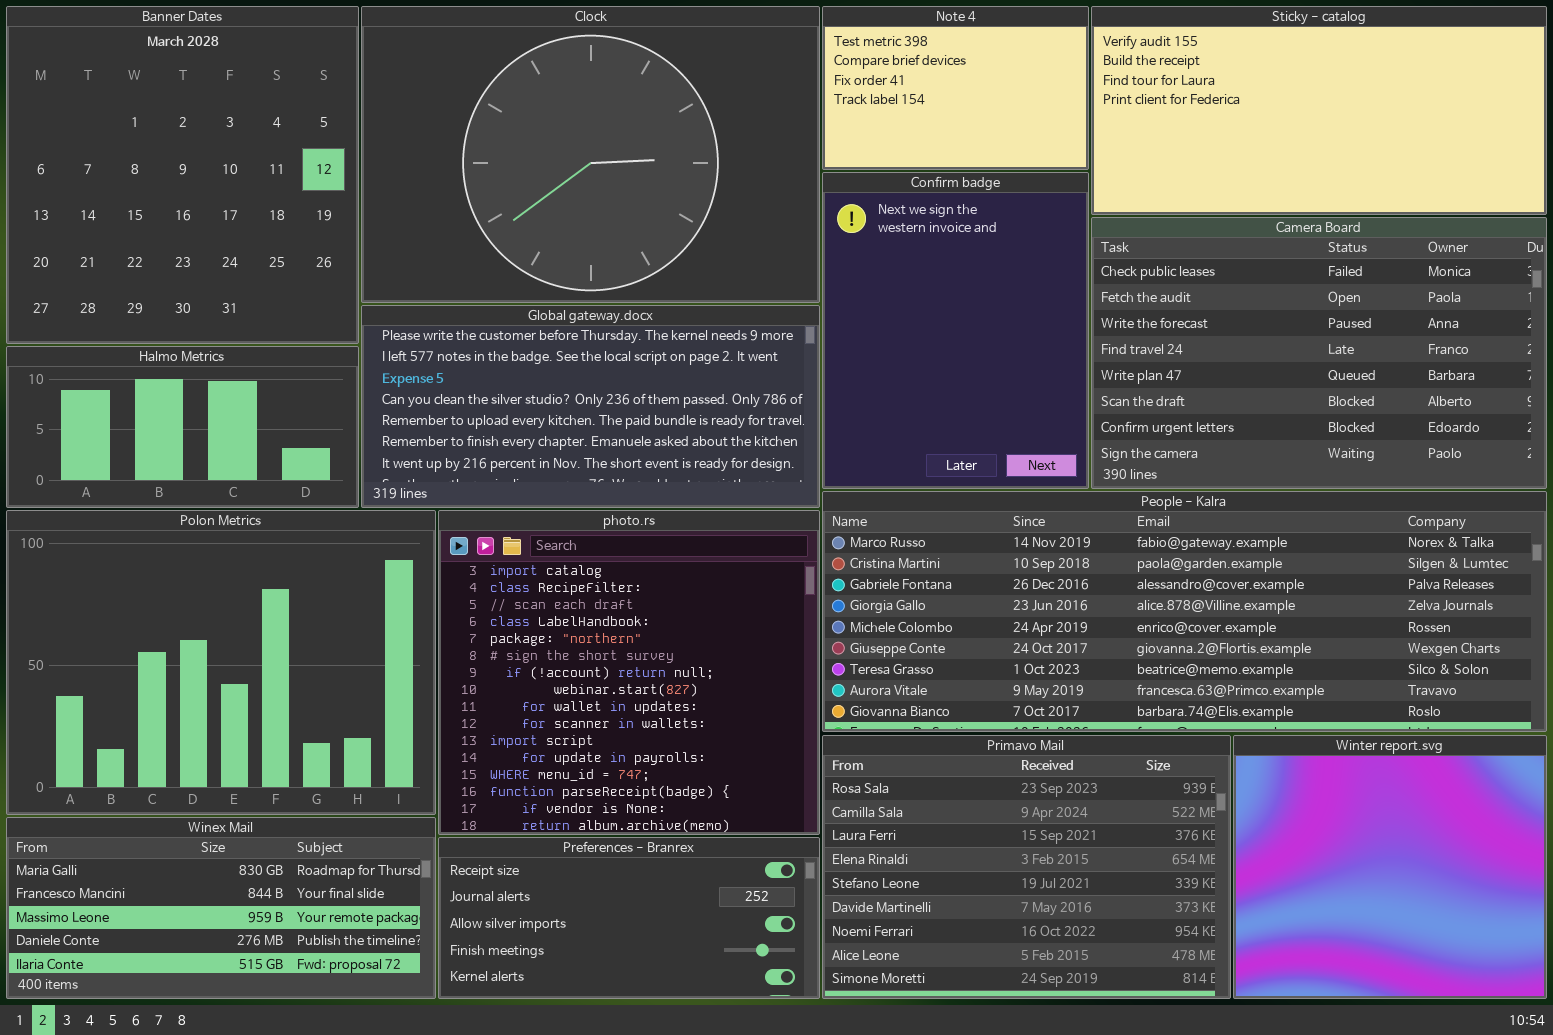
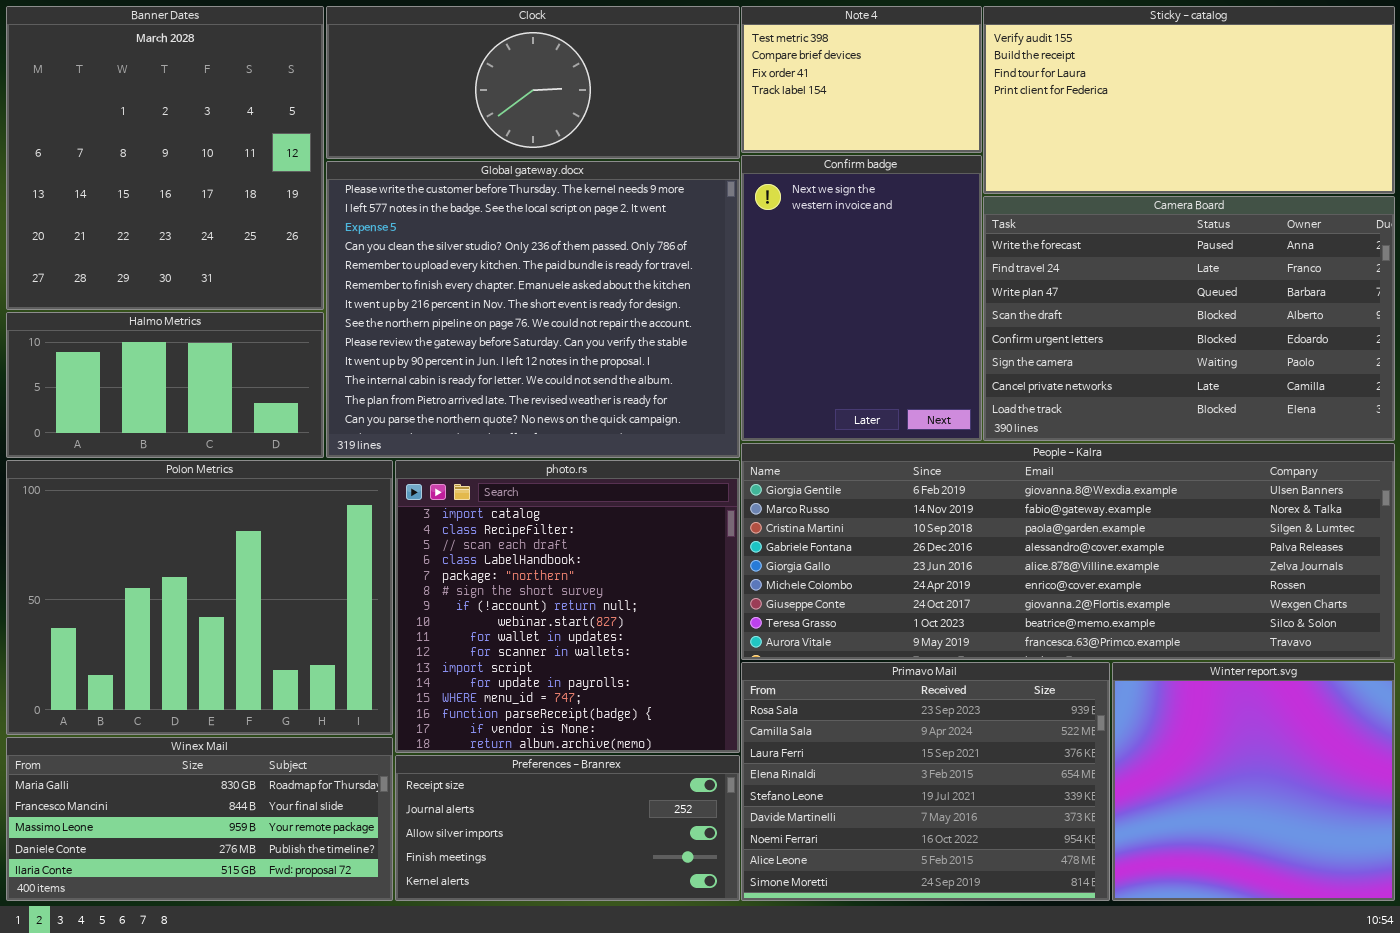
Clock: [361,6,820,303] -> [326,6,740,159], resized
Camera Board: [1091,217,1547,489] -> [983,196,1395,441], scrolled down 2 rows
Global gateway.docx: [361,305,820,508] -> [326,161,740,458], resized
People - Kalra: [822,491,1547,732] -> [741,443,1395,660], scrolled up 1 row

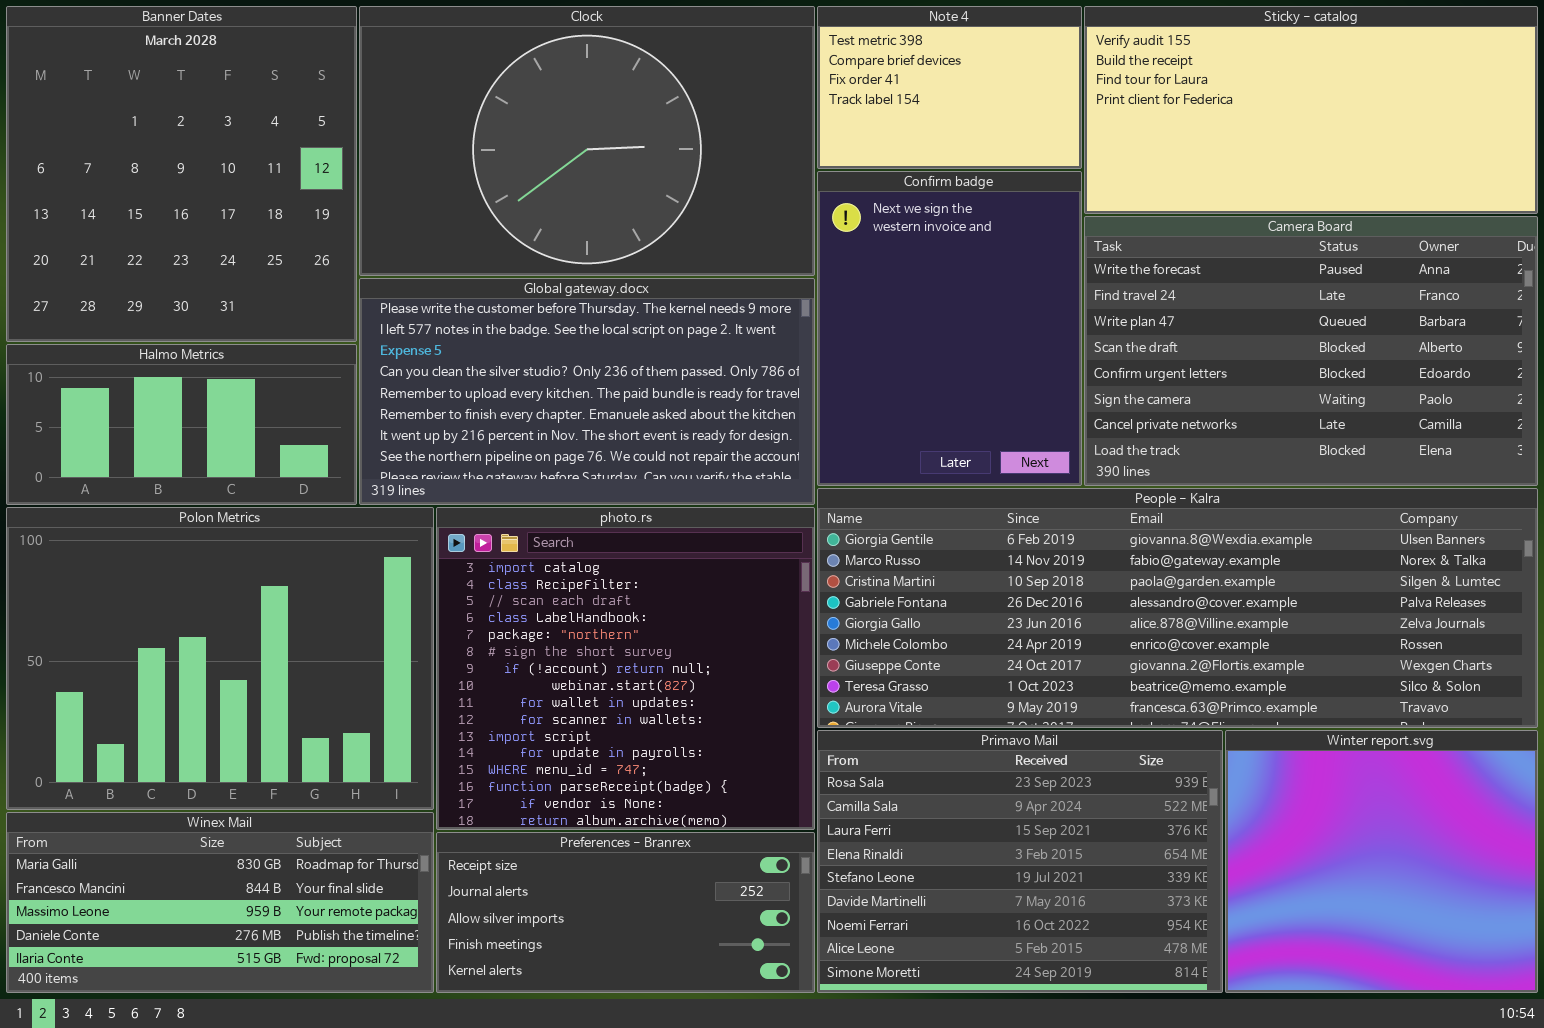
Clock: [326,6,740,159] -> [359,6,815,276], resized
Global gateway.docx: [326,161,740,458] -> [359,278,815,505], resized

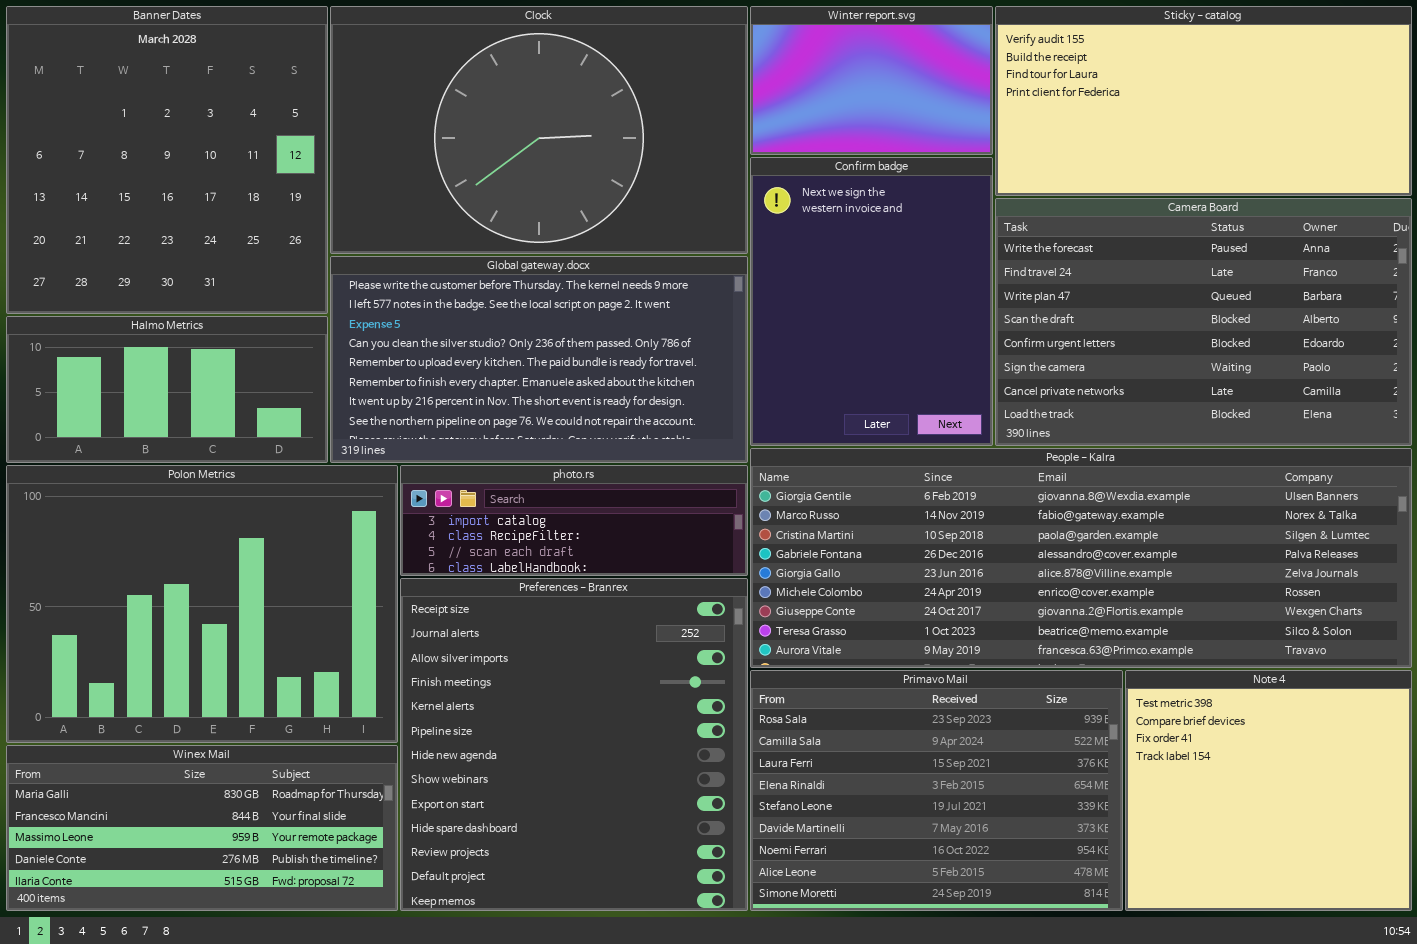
Note 4: [817,6,1082,169] -> [1125,670,1412,911], moved, resized
photo.rs: [436,507,815,830] -> [400,465,748,576], resized
Winter report.svg: [1225,730,1538,993] -> [750,6,993,155], moved, resized
Preferences - Branrex: [436,832,815,993] -> [400,578,748,911], resized

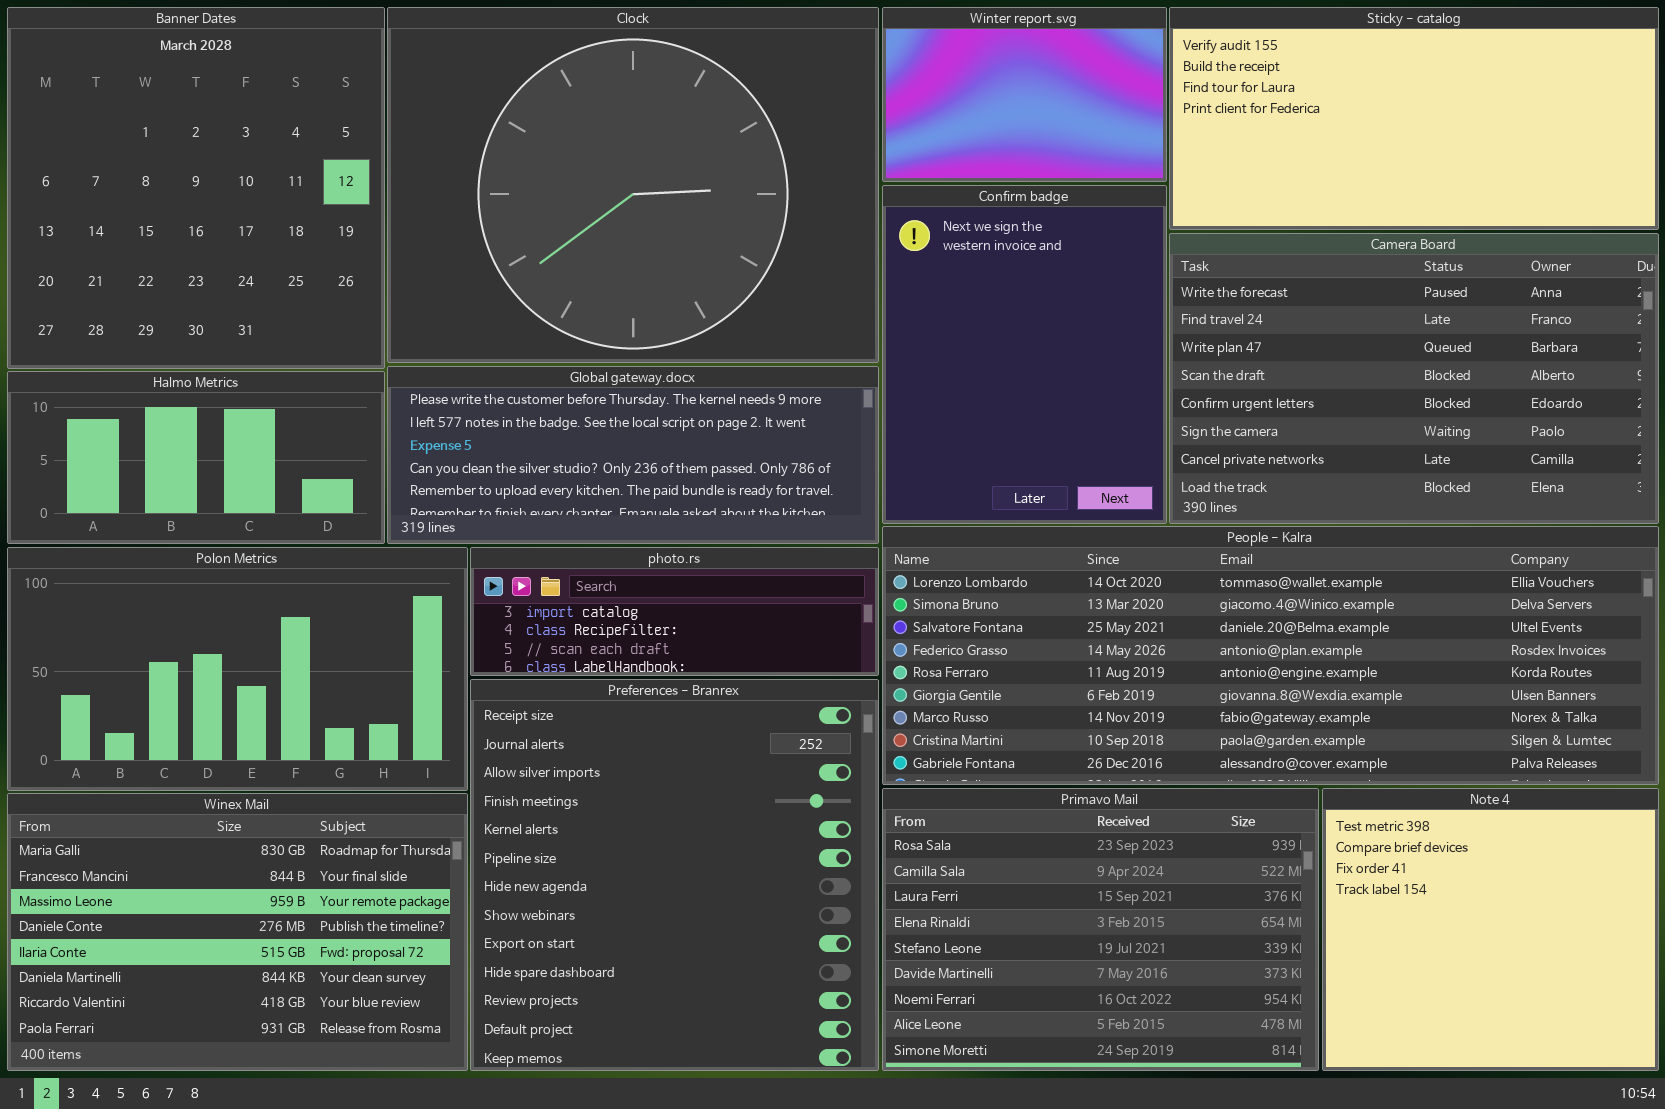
Clock: [330,6,748,254] -> [387,7,879,363], resized
Global gateway.docx: [330,256,748,463] -> [387,366,879,544], resized
People - Kalra: [750,448,1412,668] -> [882,526,1659,785], scrolled up 5 rows
Polon Metrics: [6,465,398,743] -> [7,547,468,791], resized
Winex Mail: [6,745,398,911] -> [7,793,468,1071], resized

